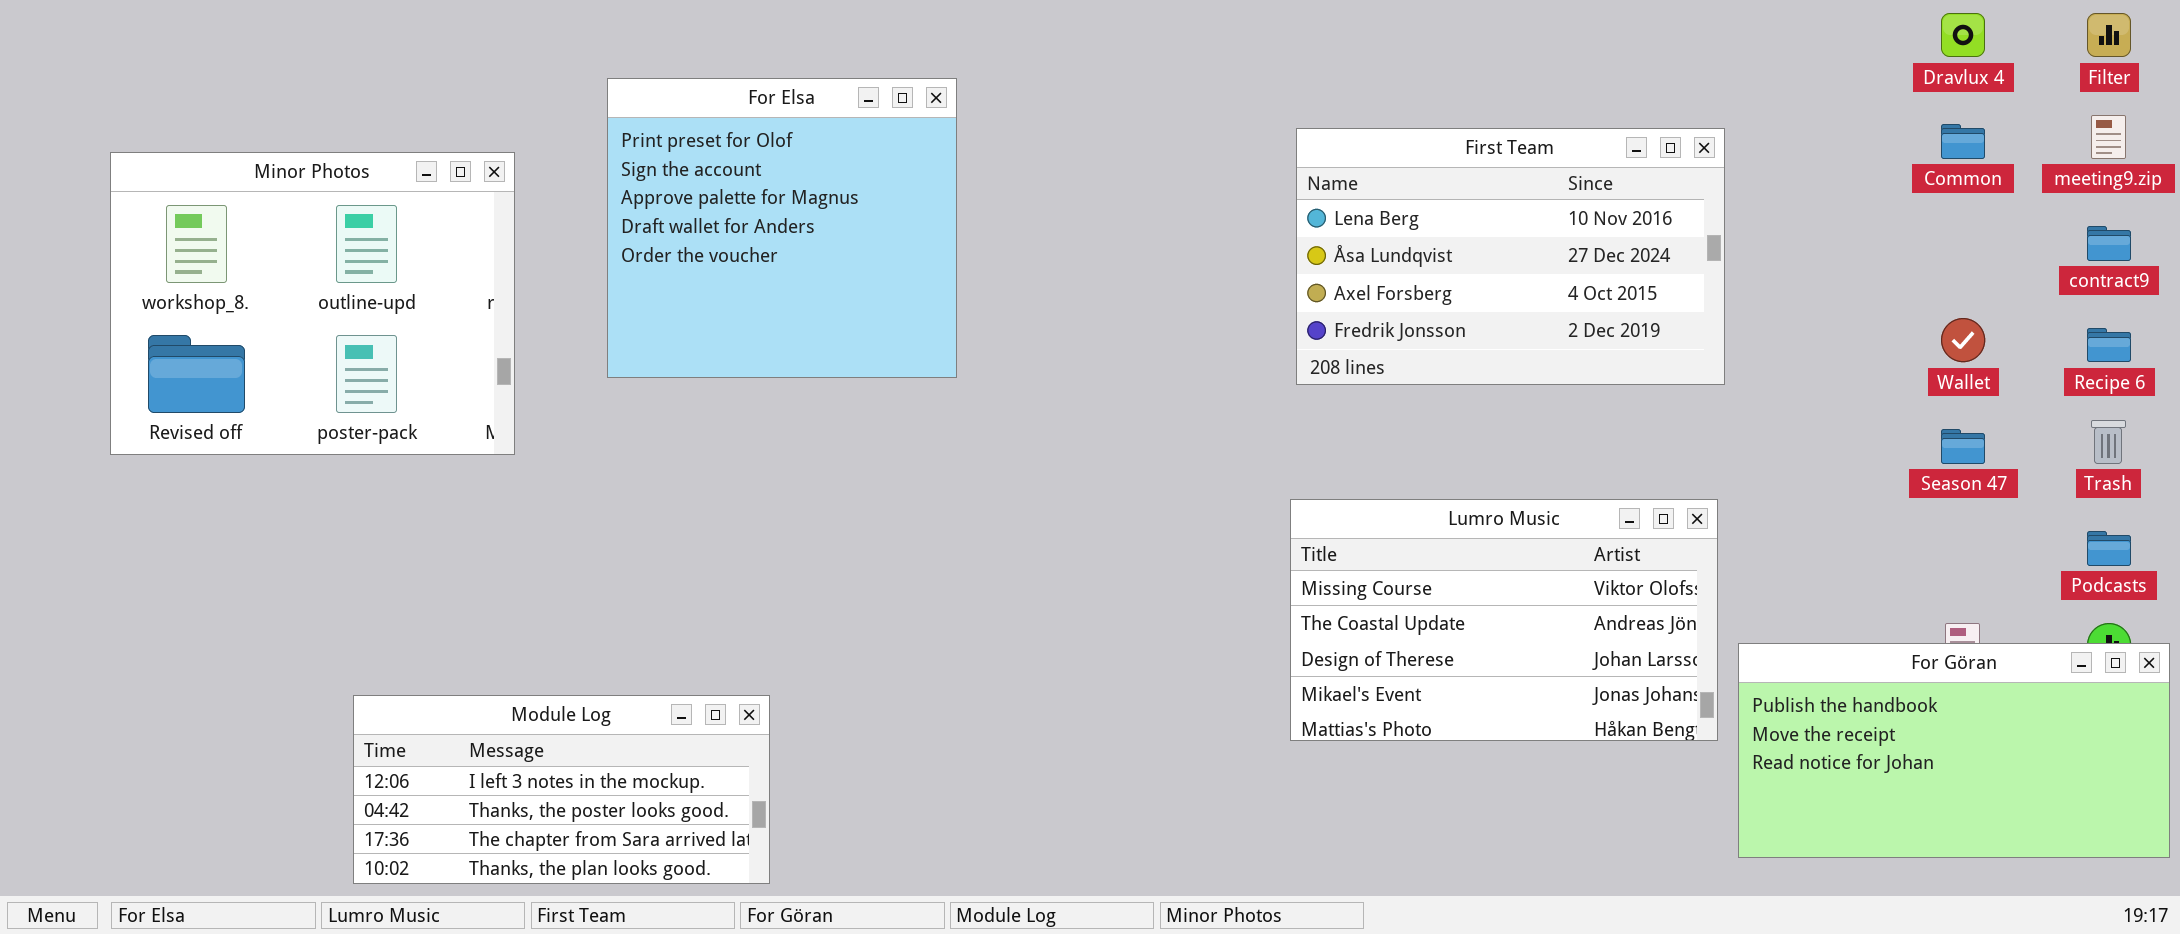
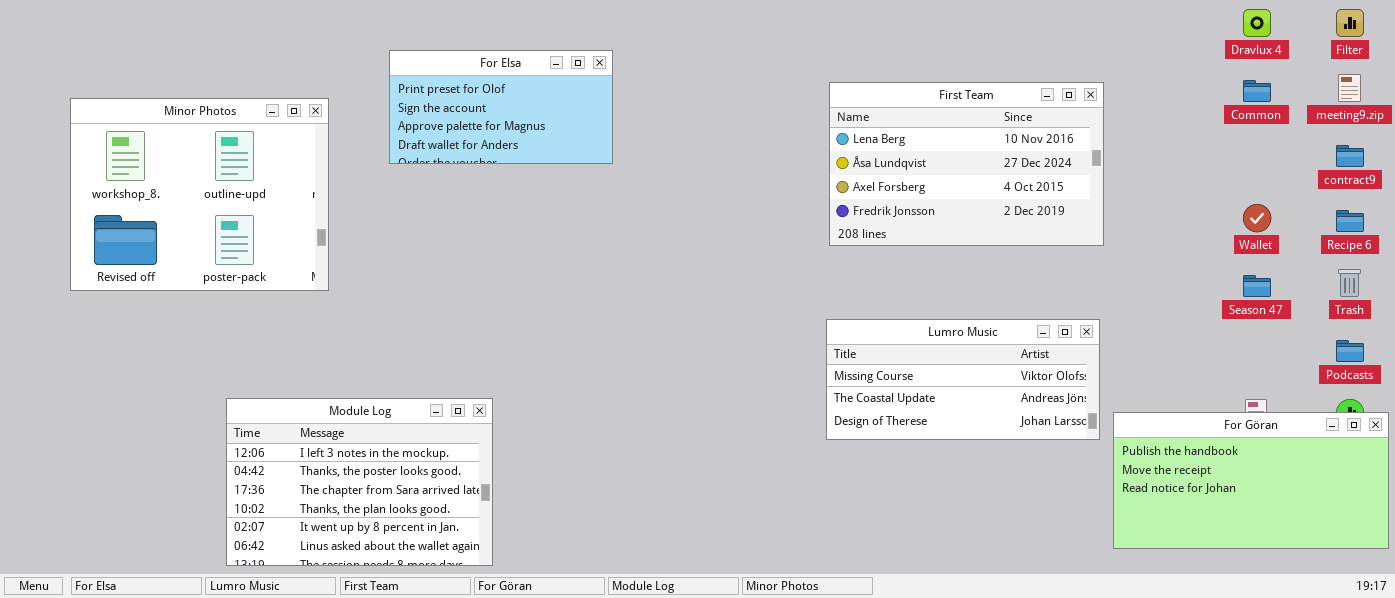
For Elsa: [607,78,957,378] -> [389,50,613,164], resized
Lumro Music: [1290,499,1718,741] -> [826,319,1100,440], resized
Module Log: [353,695,770,884] -> [226,398,493,566], resized

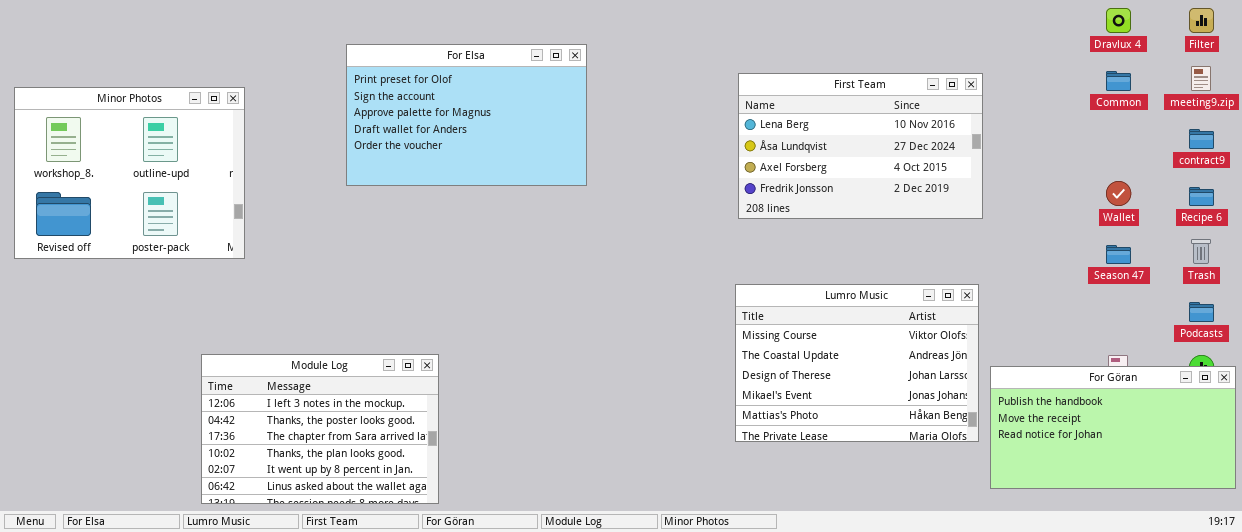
For Elsa: [389,50,613,164] -> [346,44,587,186], resized
Minor Photos: [70,98,329,291] -> [14,87,245,259], moved
Lumro Music: [826,319,1100,440] -> [735,284,979,442], resized

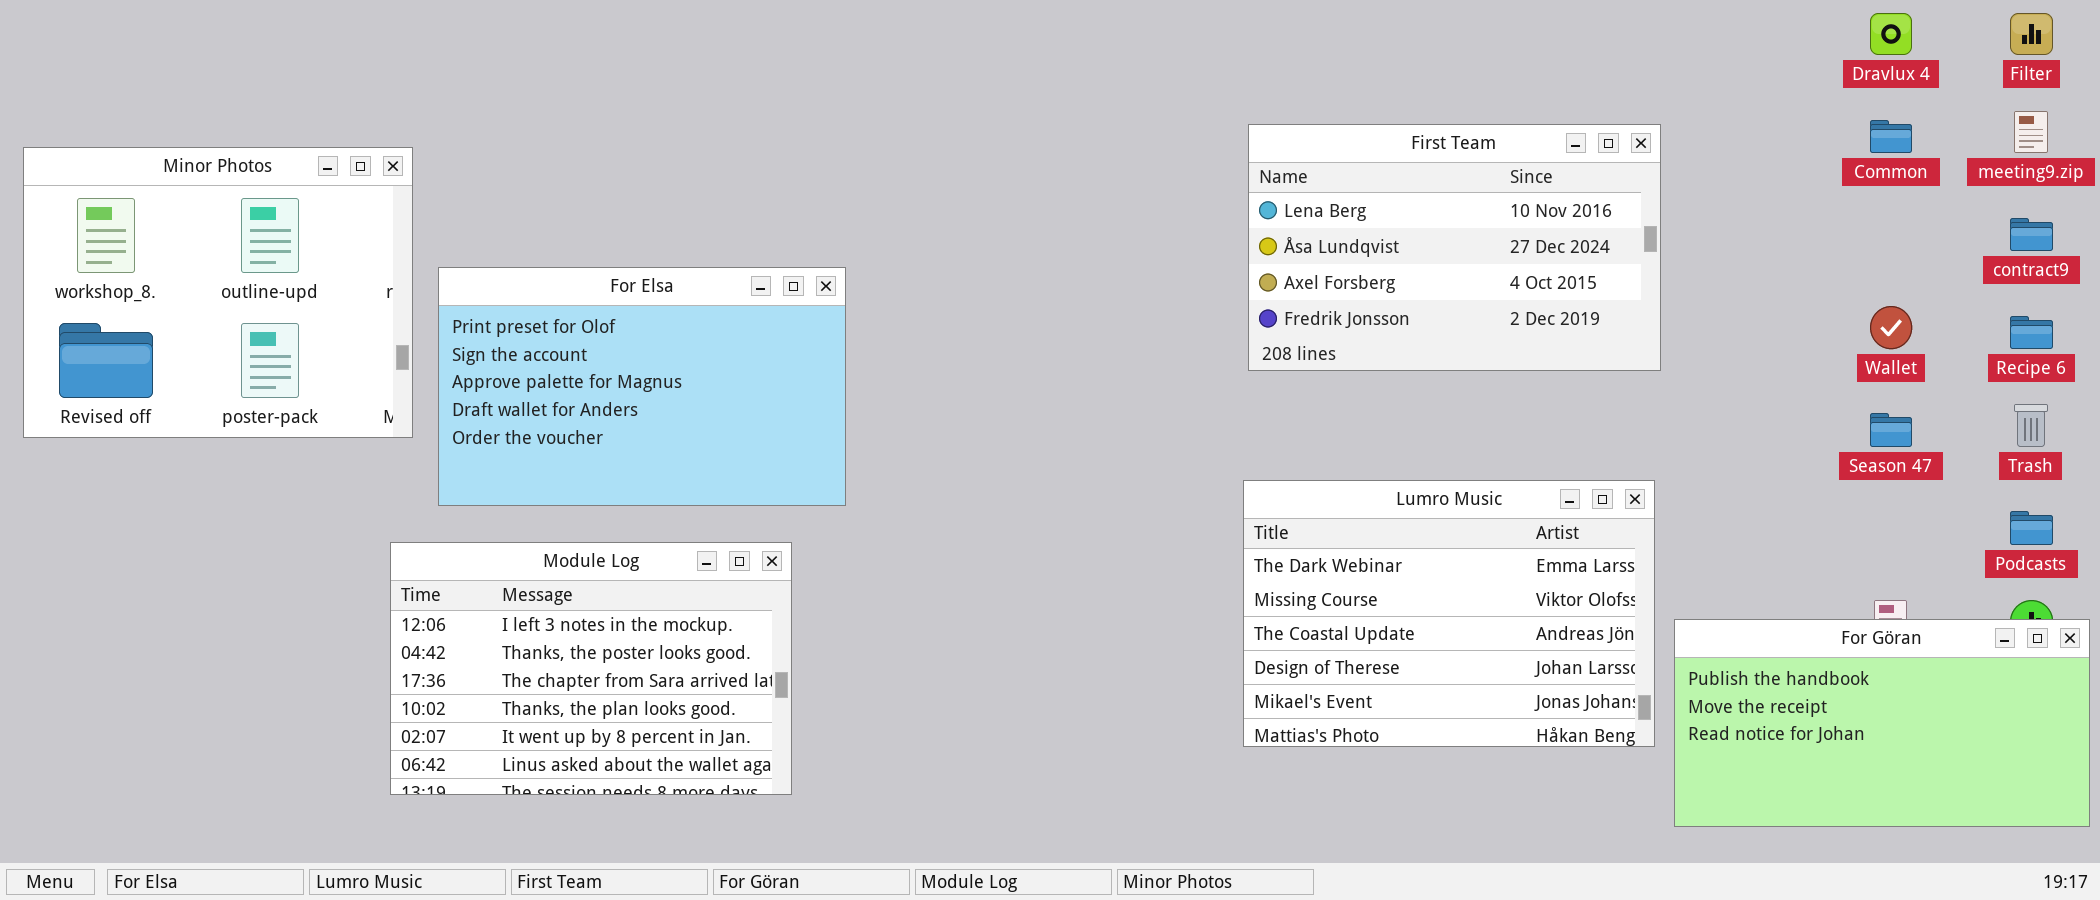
For Elsa: [346,44,587,186] -> [438,267,846,506], moved
Lumro Music: [735,284,979,442] -> [1243,480,1655,747], scrolled up 1 row
Module Log: [201,354,439,504] -> [390,542,792,795], moved

